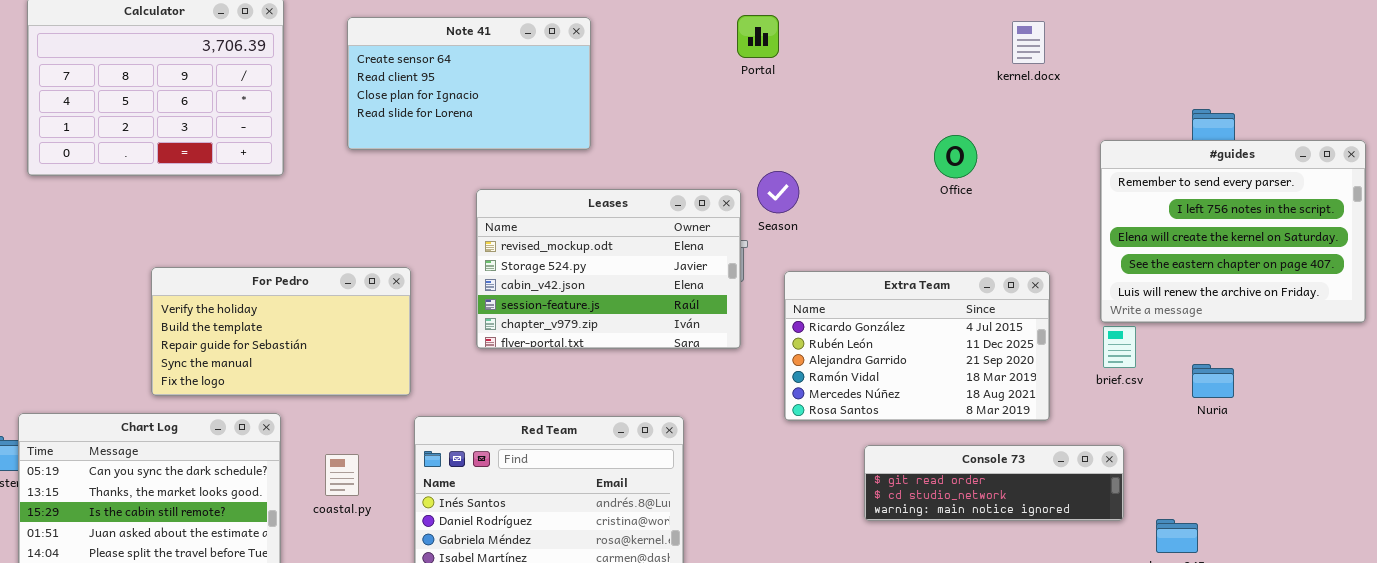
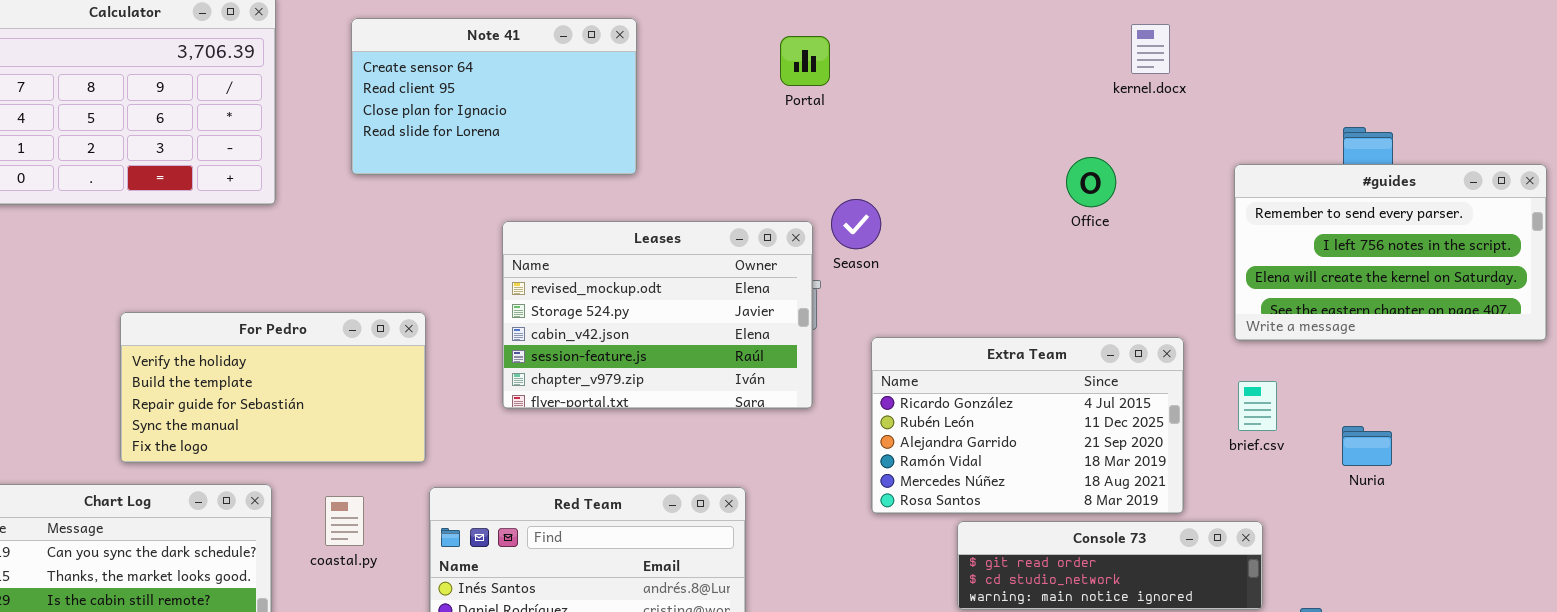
Portal: [737,15,779,58] -> [780,36,830,86], moved
Office: [934,135,977,178] -> [1066,157,1116,207], moved
#guides: [1100,140,1366,323] -> [1234,164,1547,341], resized
Extra Team: [784,271,1050,421] -> [871,337,1184,514], moved
coastal.py: [325,454,359,496] -> [325,496,364,546], moved

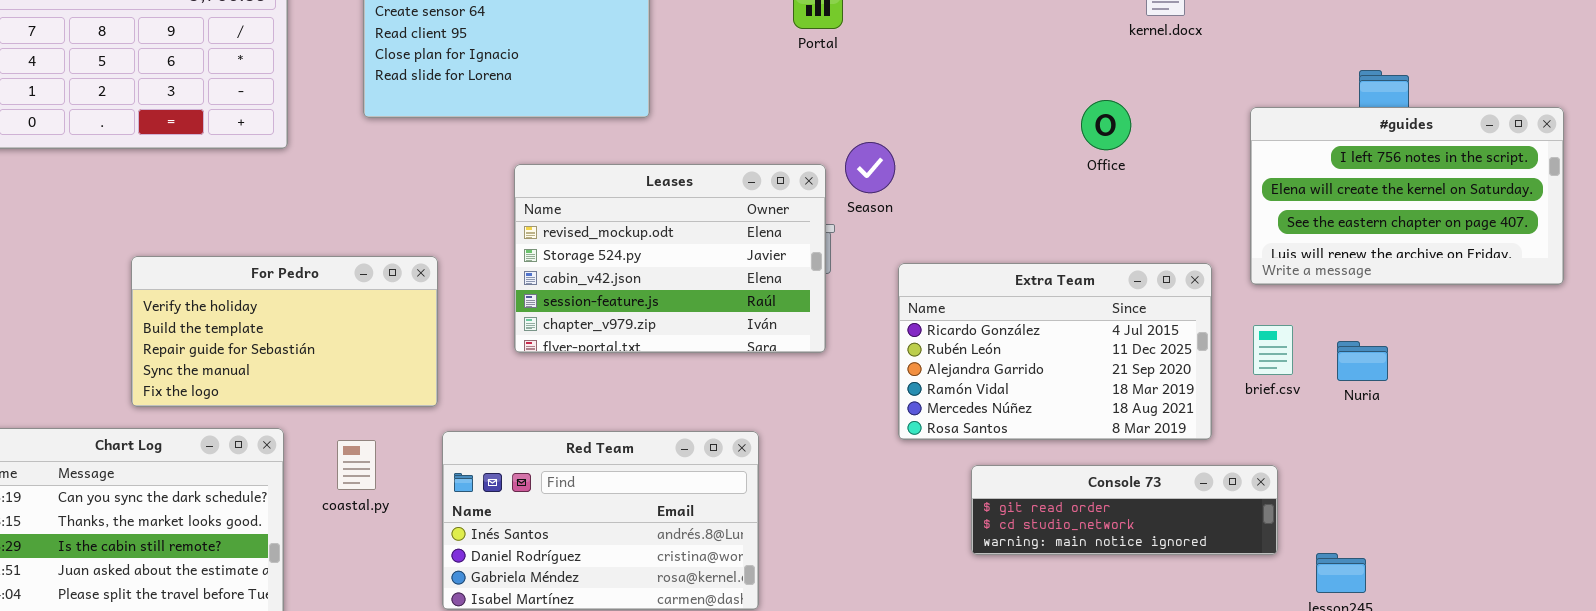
#guides: [1234,164,1547,341] -> [1250,107,1564,285], scrolled down 1 row
Extra Team: [871,337,1184,514] -> [898,263,1212,440], moved
Nuria: [1342,426,1392,466] -> [1337,341,1388,381], moved

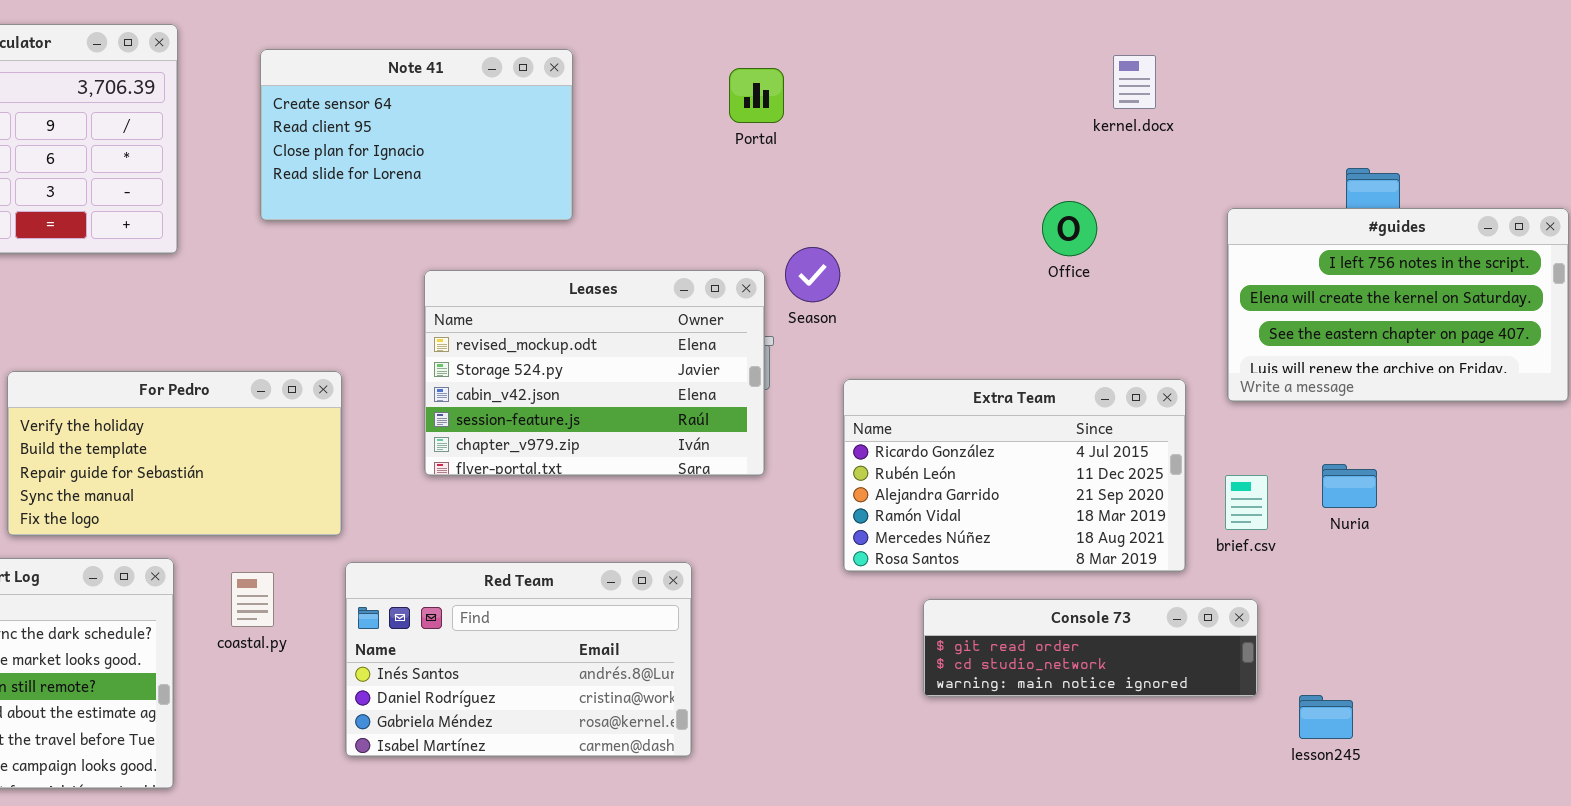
brief.csv: [1253,325,1293,375] -> [1225,475,1268,530], moved

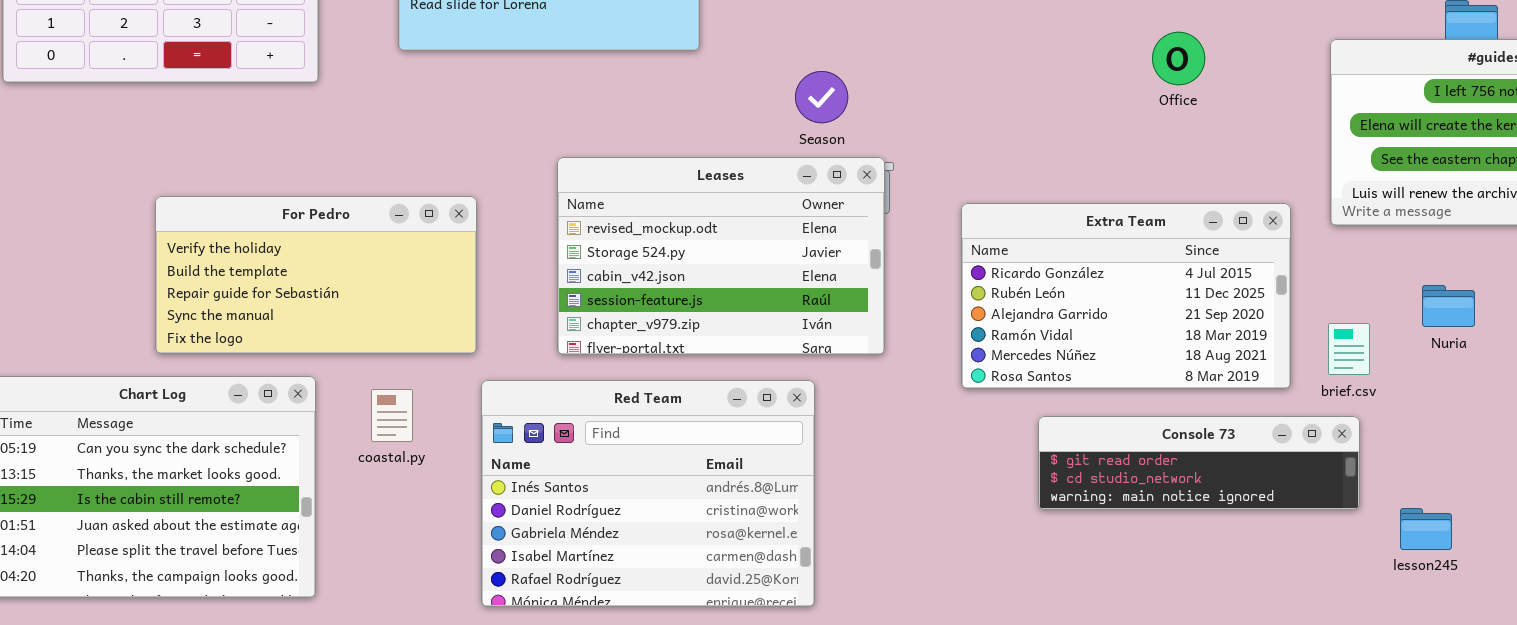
Season: [785,247,840,302] -> [795,71,848,123], moved
Leases: [424,270,765,476] -> [557,157,885,355], moved
brief.csv: [1225,475,1268,530] -> [1328,323,1370,375], moved
Red Team: [345,562,692,757] -> [481,380,815,607], resized

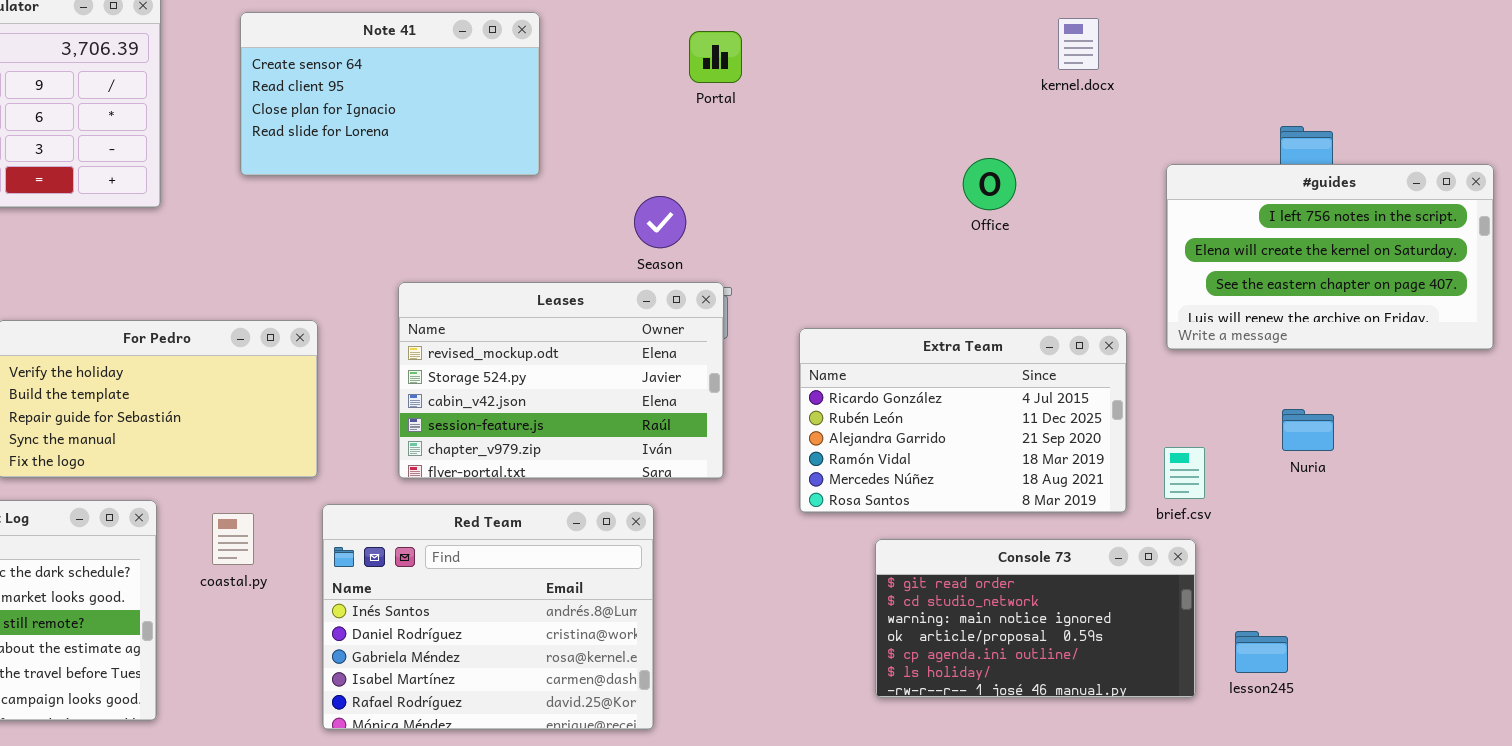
Office: [1152,32,1205,85] -> [963,158,1016,210], moved
Nuria: [1422,285,1475,327] -> [1282,409,1334,451], moved
Console 73: [1038,416,1360,510] -> [875,539,1196,698], resized

